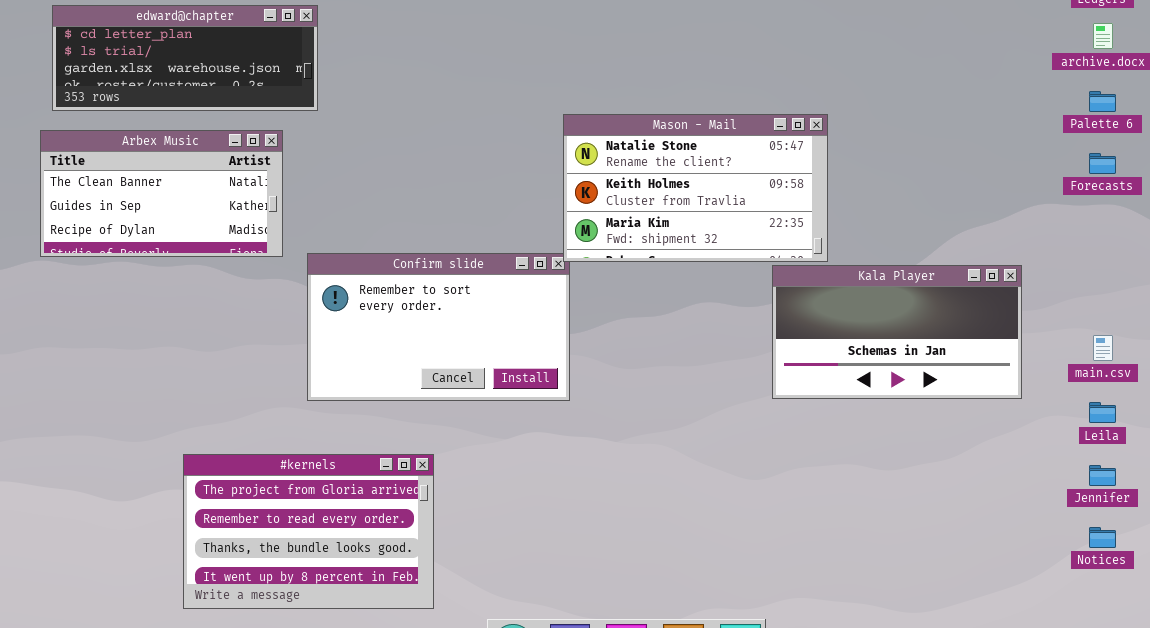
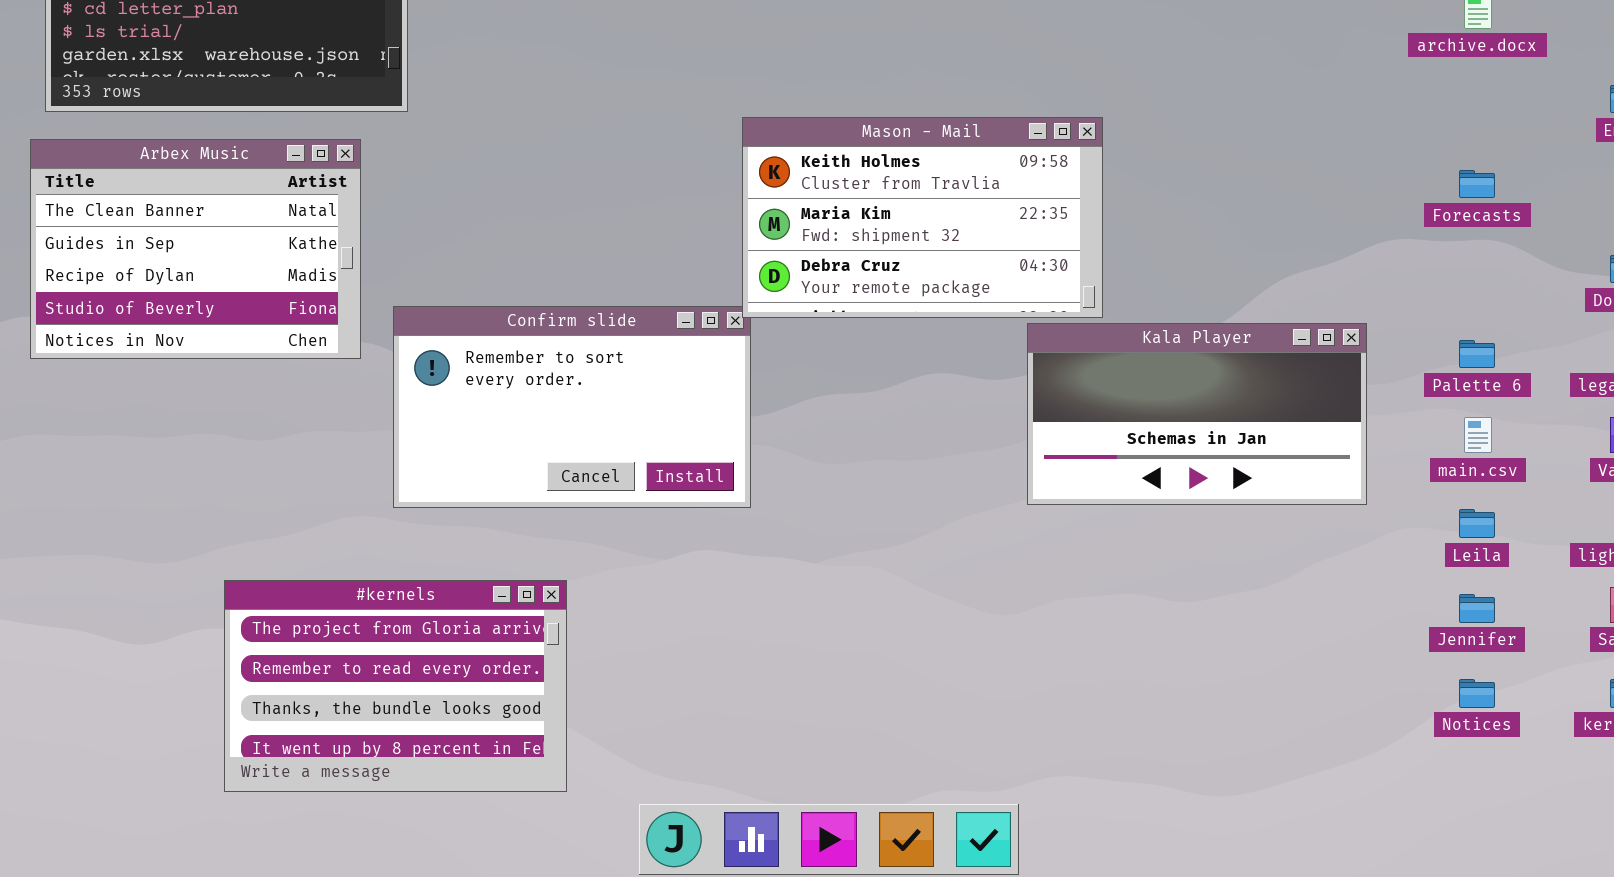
Palette 6: [1089,91,1116,112] -> [1459,340,1495,368], moved
Mason - Mail: [563,114,828,262] -> [742,117,1103,318], scrolled down 1 row
Arbex Music: [40,130,283,257] -> [30,139,361,359], resized

